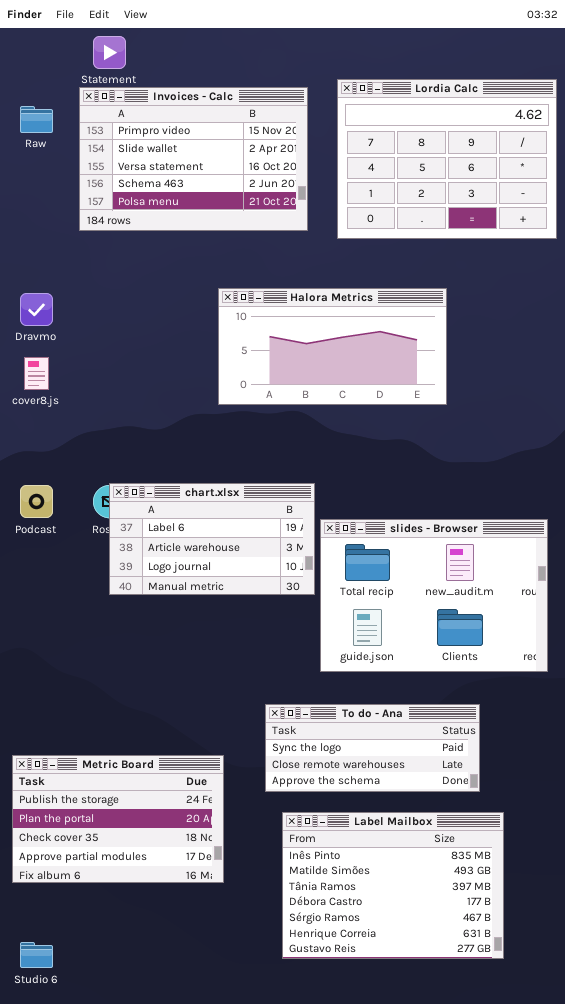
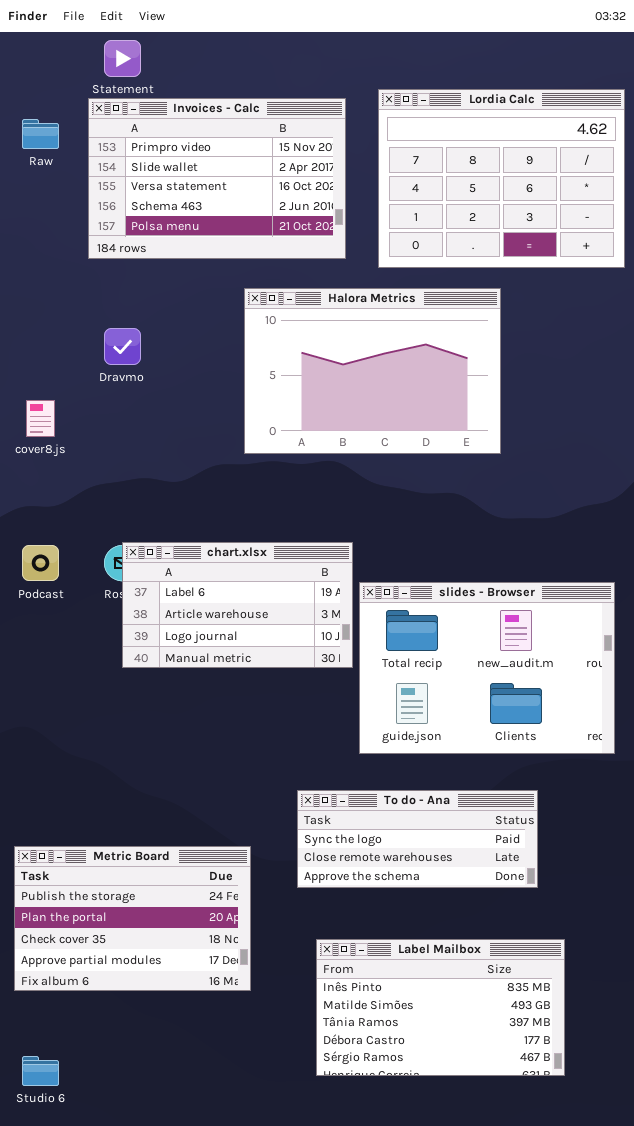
Halora Metrics: [218,288,447,405] -> [244,288,501,454], resized
Dravmo: [20,293,53,326] -> [104,328,141,365], moved
Label Mailbox: [282,812,504,959] -> [316,939,565,1076], resized

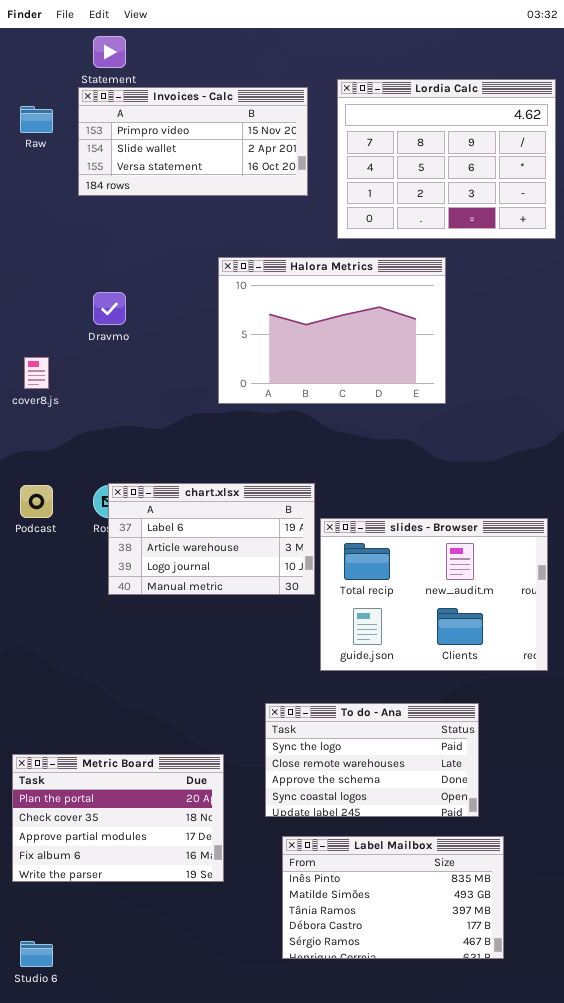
Invoices - Calc: [88,98,346,259] -> [78,87,308,196], resized
To do - Ana: [297,790,538,888] -> [265,703,479,817], resized
Metric Board: [14,846,251,991] -> [12,754,224,882], scrolled down 1 row

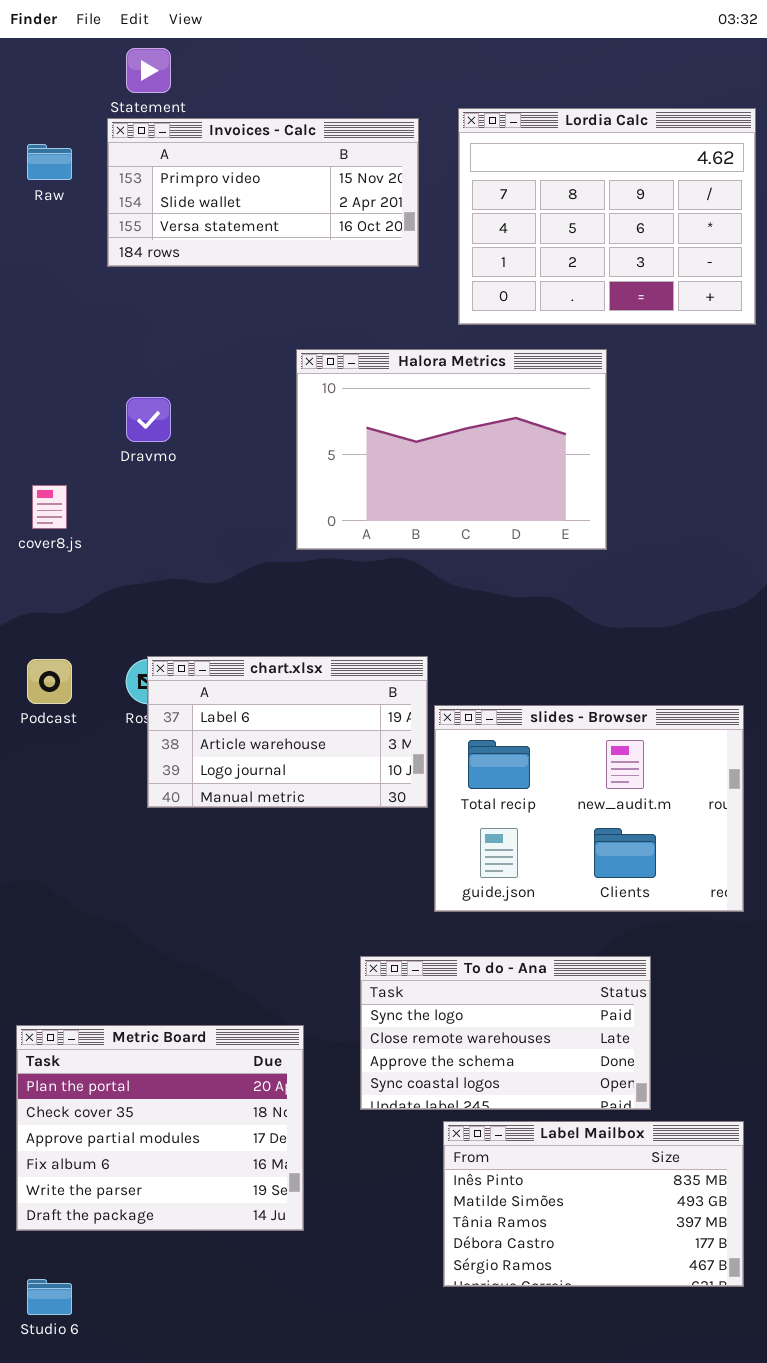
Metric Board: [12,754,224,882] -> [16,1025,304,1231], resized
Label Mailbox: [282,836,504,959] -> [443,1121,744,1287], moved

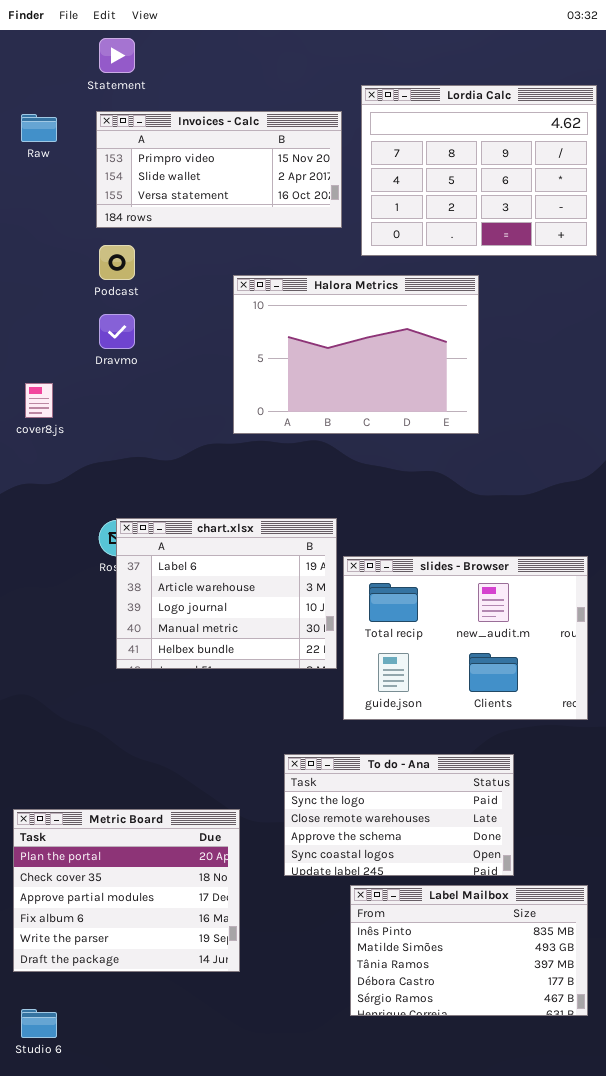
Invoices - Calc: [107,118,419,267] -> [96,111,342,228], moved
chart.xlsx: [147,656,428,808] -> [116,518,337,669], resized
Podcast: [27,659,72,704] -> [99,245,135,280], moved

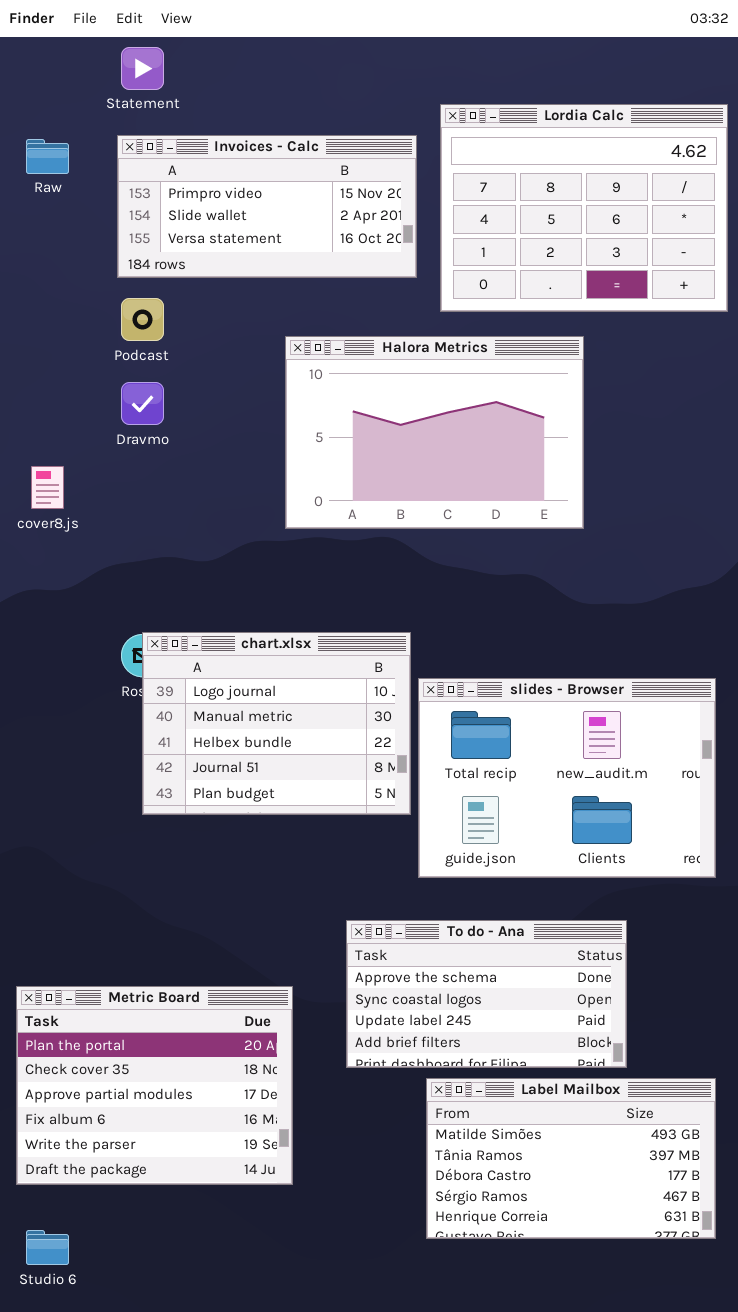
chart.xlsx: [116,518,337,669] -> [142,632,411,815], scrolled down 2 rows
To do - Ana: [284,754,514,876] -> [346,920,627,1068], scrolled down 2 rows
Label Mailbox: [350,885,588,1016] -> [426,1078,716,1239], scrolled down 1 row

